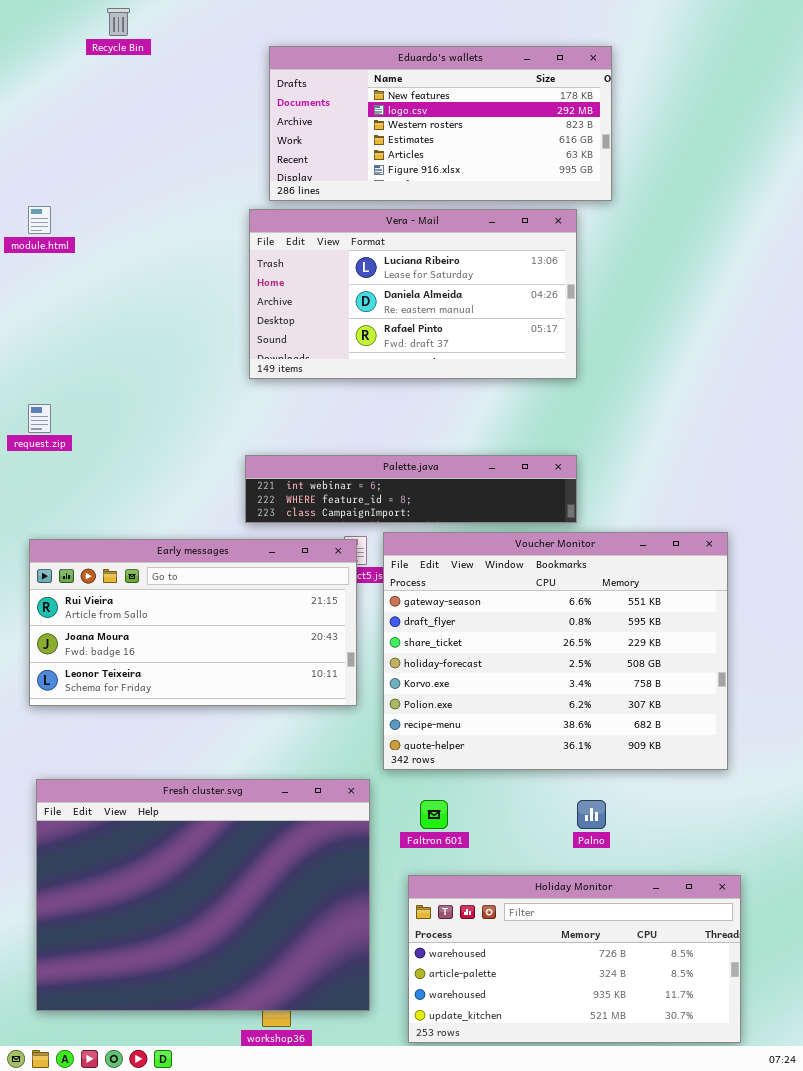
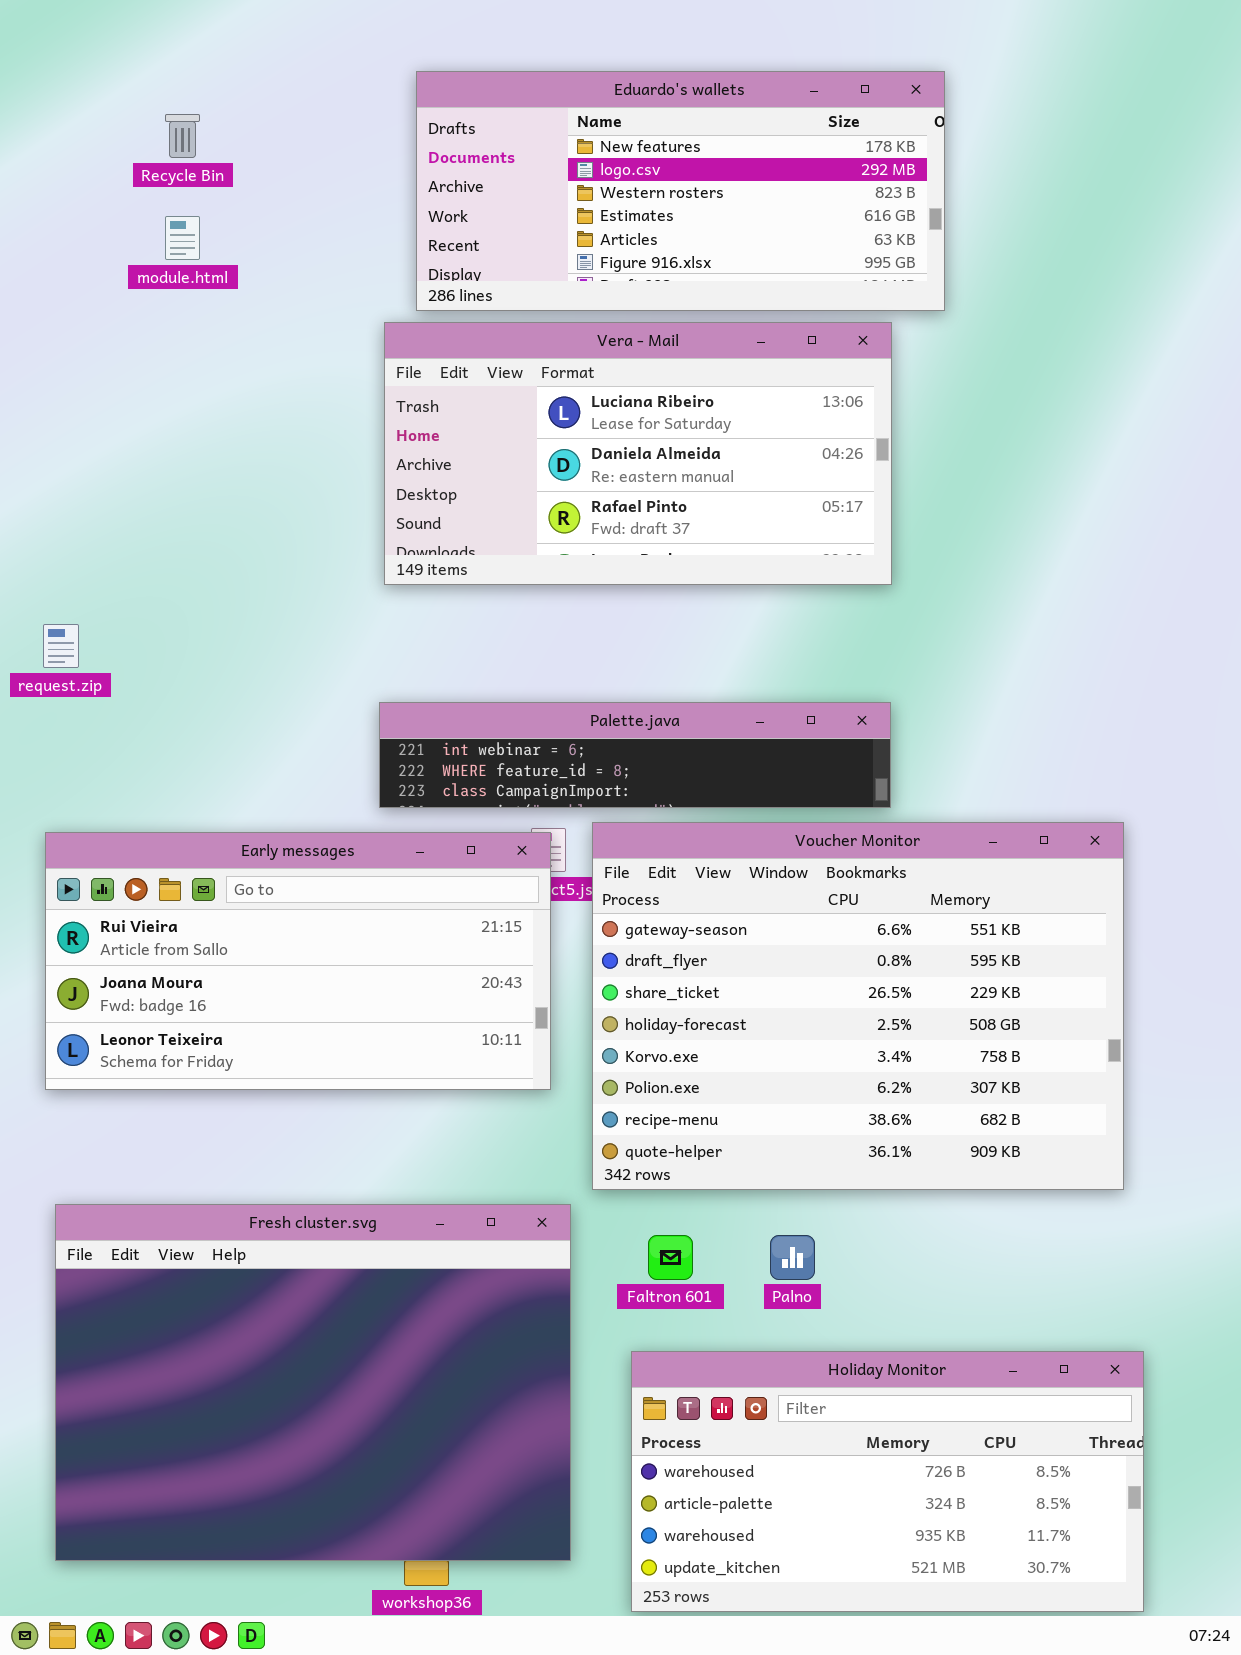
Recycle Bin: [107,8,130,36] -> [165,114,200,158], moved
module.html: [28,206,51,234] -> [165,216,200,260], moved
Palno: [577,800,606,829] -> [770,1235,815,1280], moved

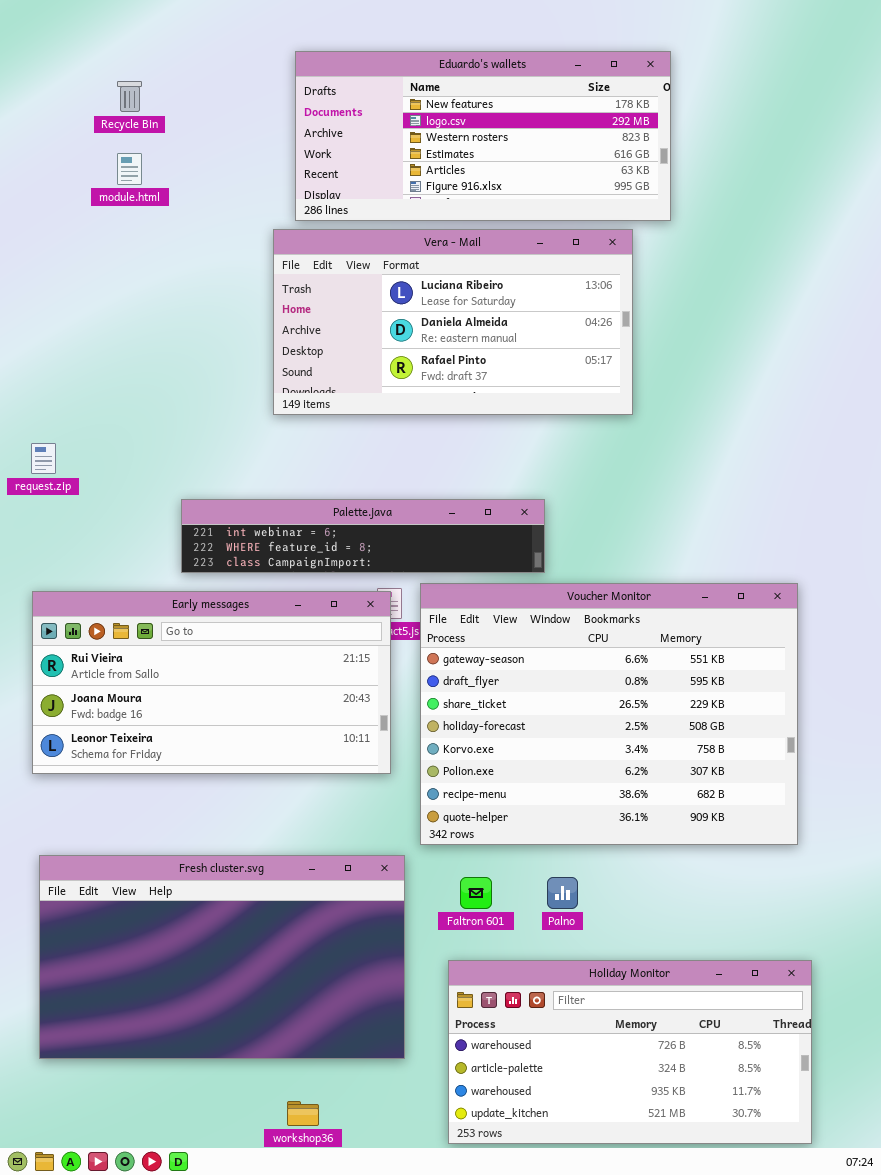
Palette.java: [379,702,891,808] -> [181,499,545,573], moved
Fresh cluster.svg: [55,1204,571,1561] -> [39,855,405,1059], resized

